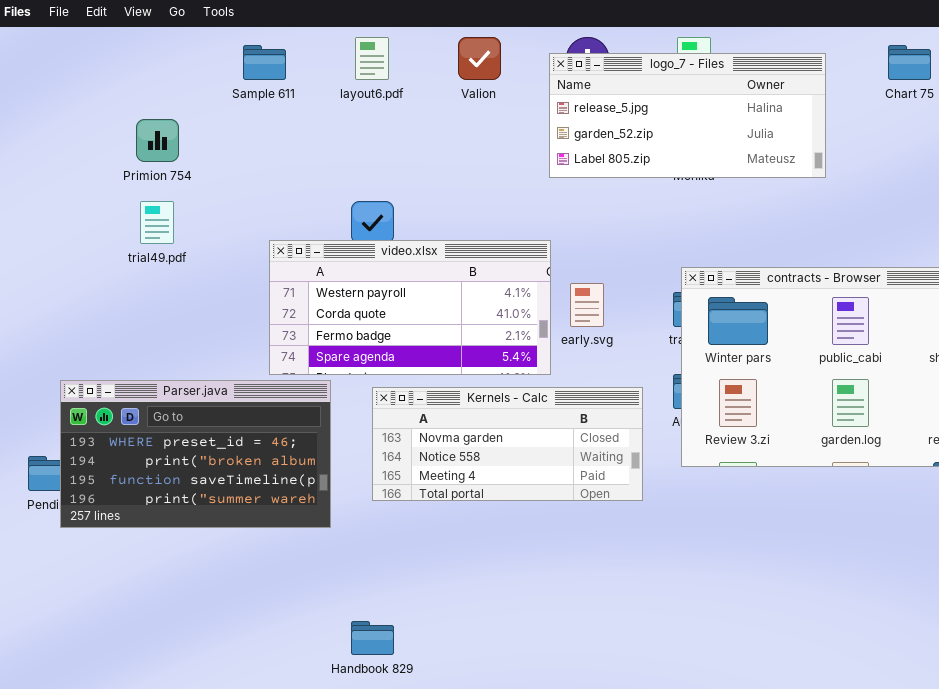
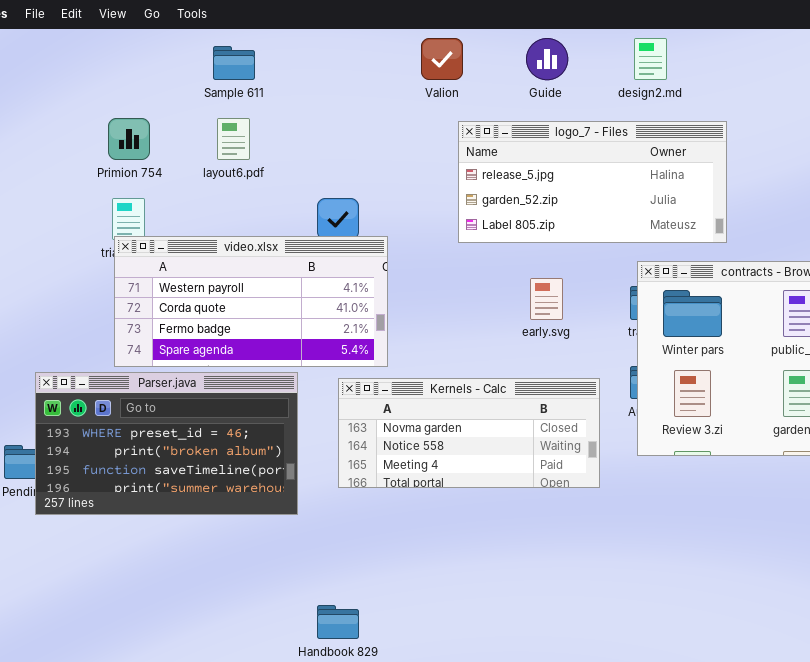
layout6.pdf: [355,37,389,80] -> [217,118,250,160], moved
logo_7 - Files: [549,53,826,178] -> [458,121,727,243], moved
video.xlsx: [269,240,551,375] -> [114,236,388,367], moved

